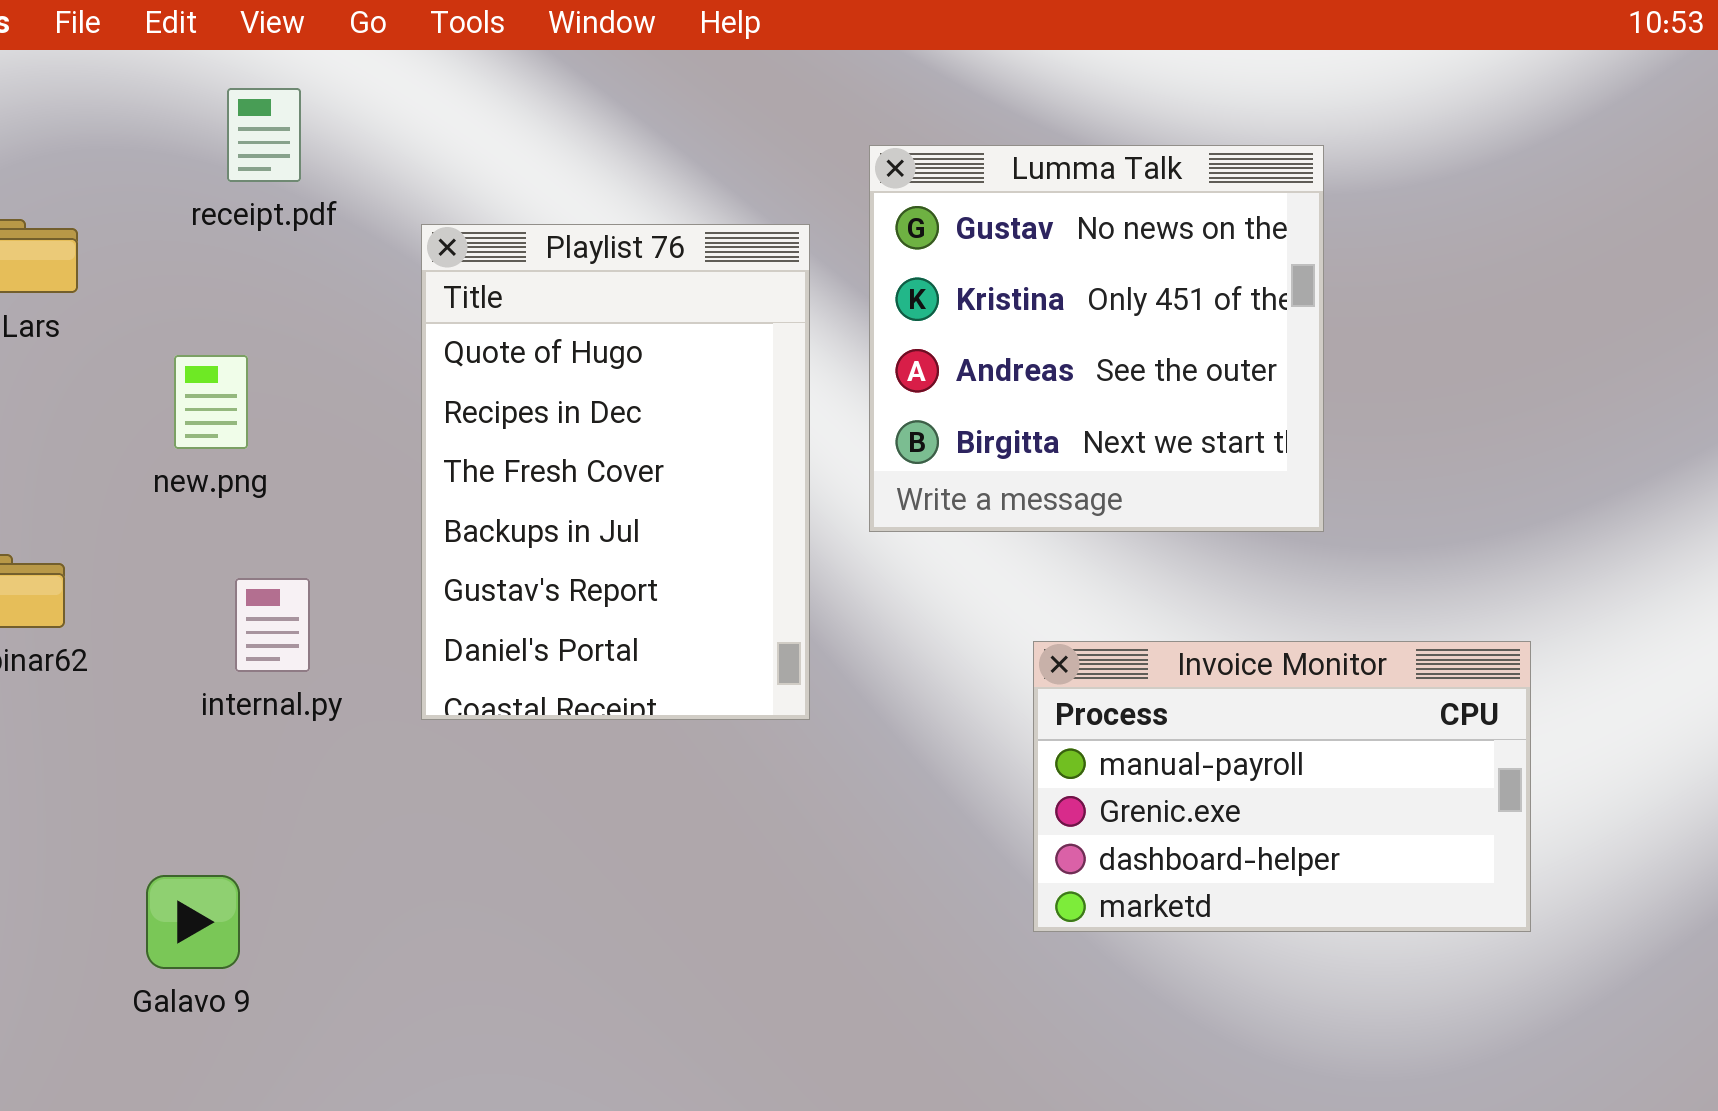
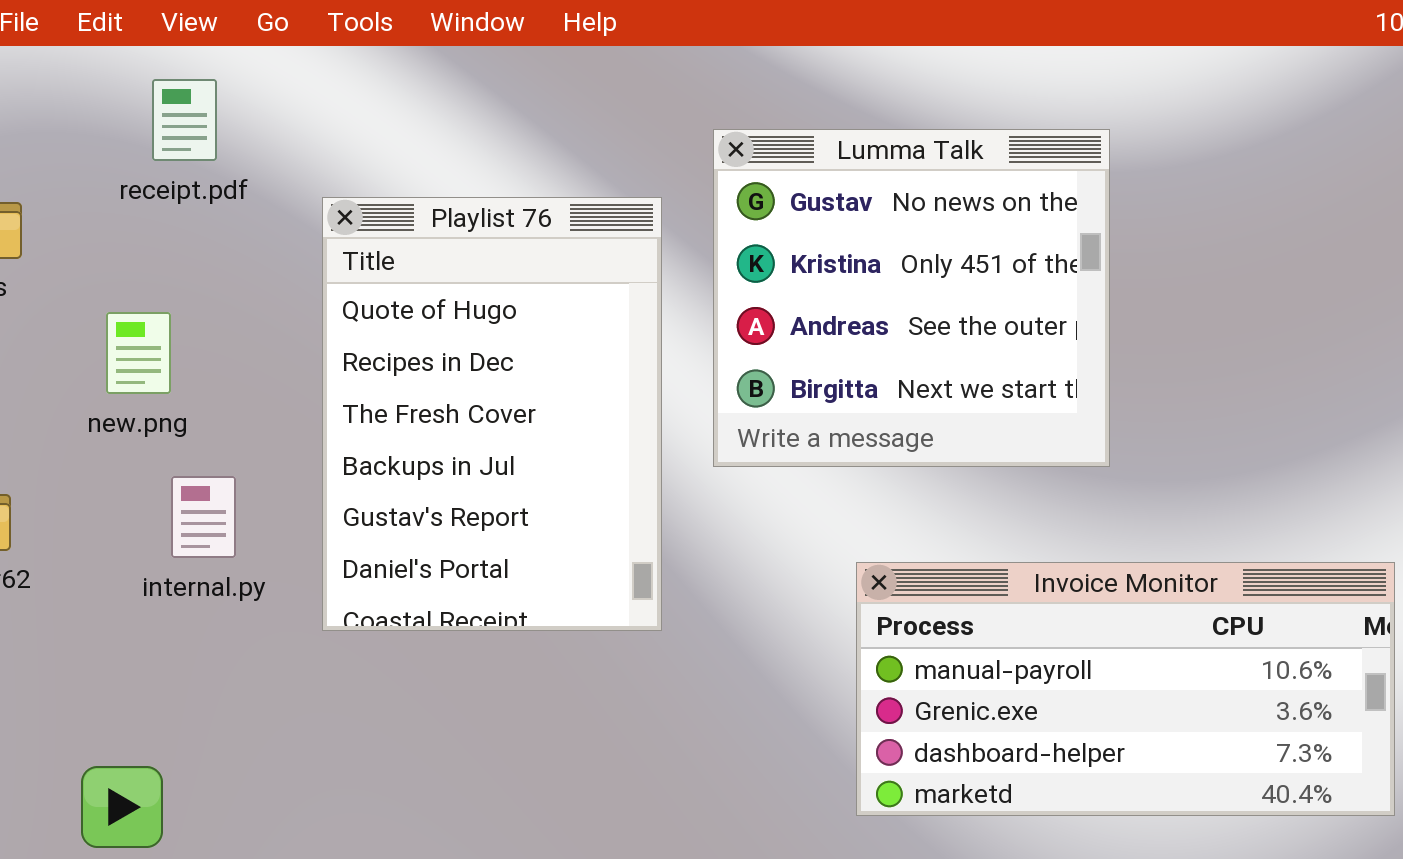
internal.py: [235,578,310,672] -> [171,476,236,558], moved
Invoice Monitor: [1033,641,1531,932] -> [856,562,1395,816], resized

